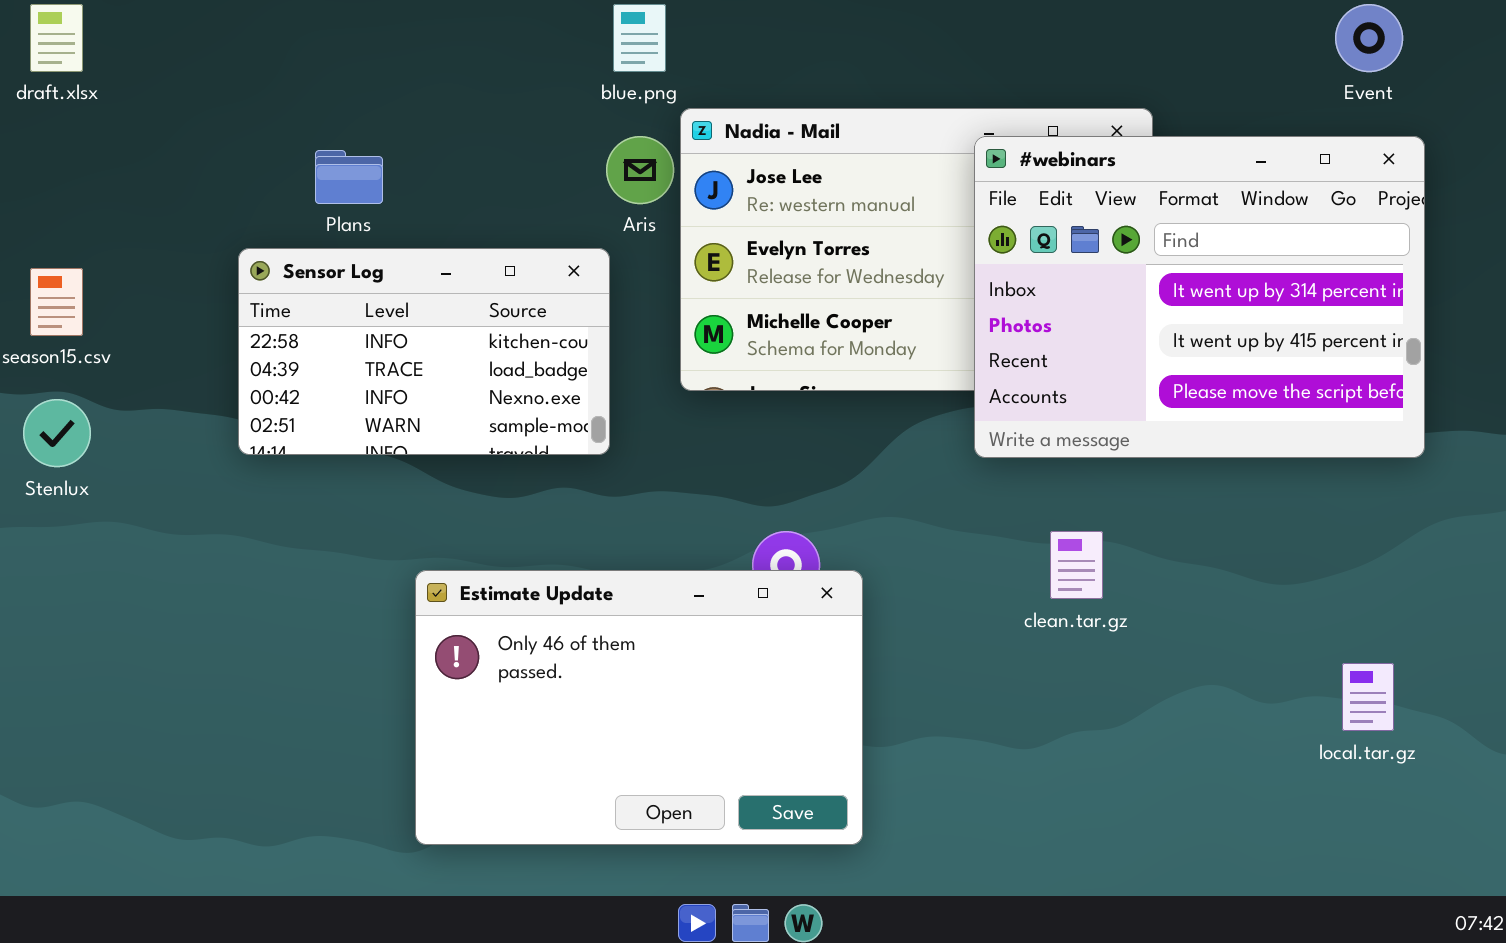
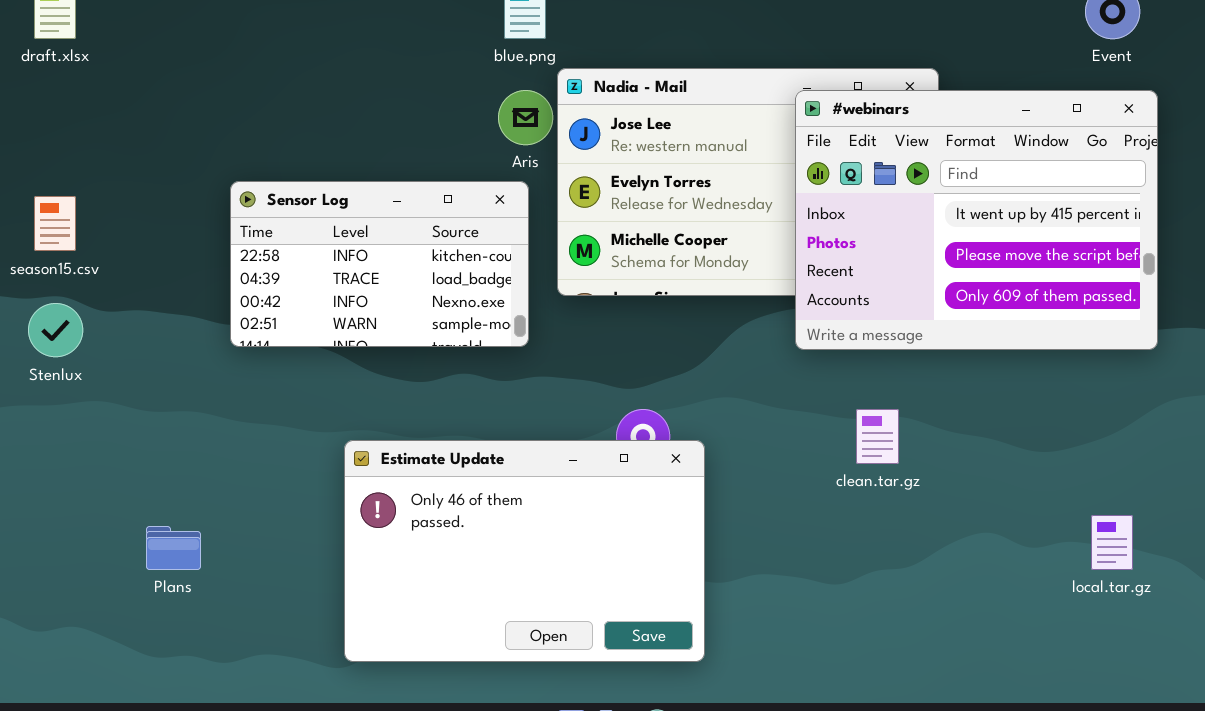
#webinars: [974,136,1425,458] -> [795,90,1158,350], scrolled down 1 row
Plans: [315,150,383,204] -> [146,526,201,570], moved
Sensor Log: [238,248,610,455] -> [230,181,529,347], moved

